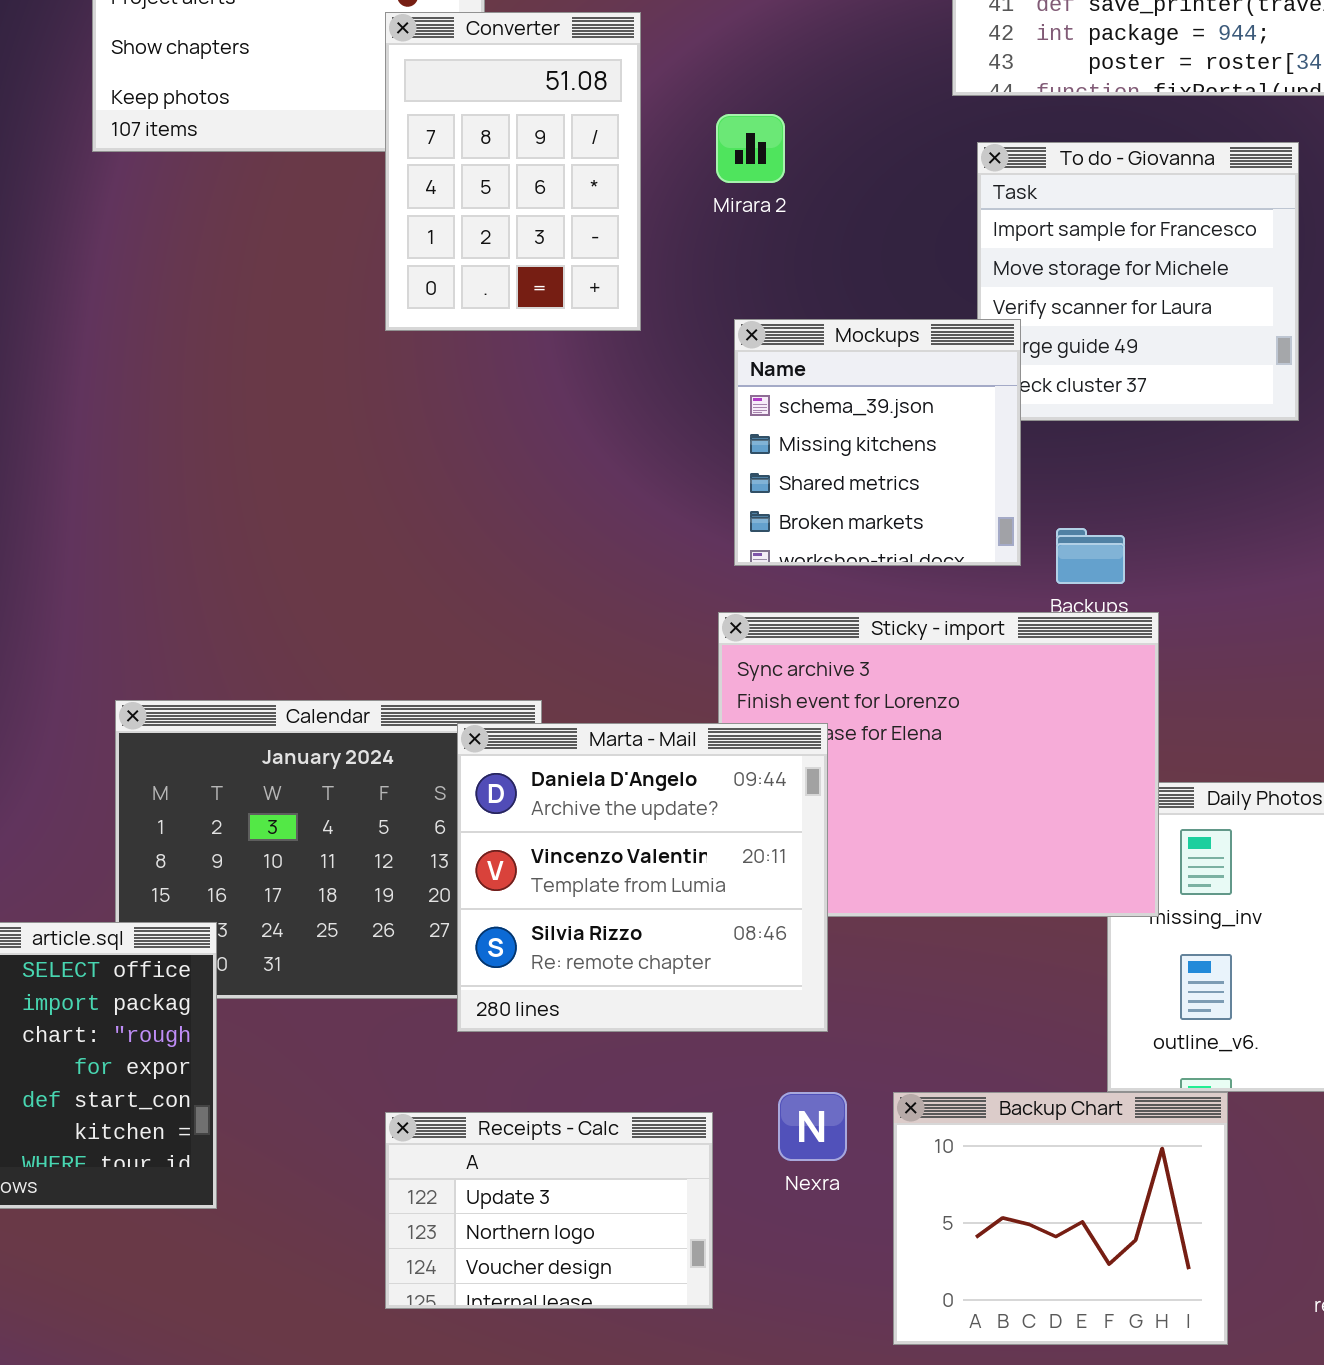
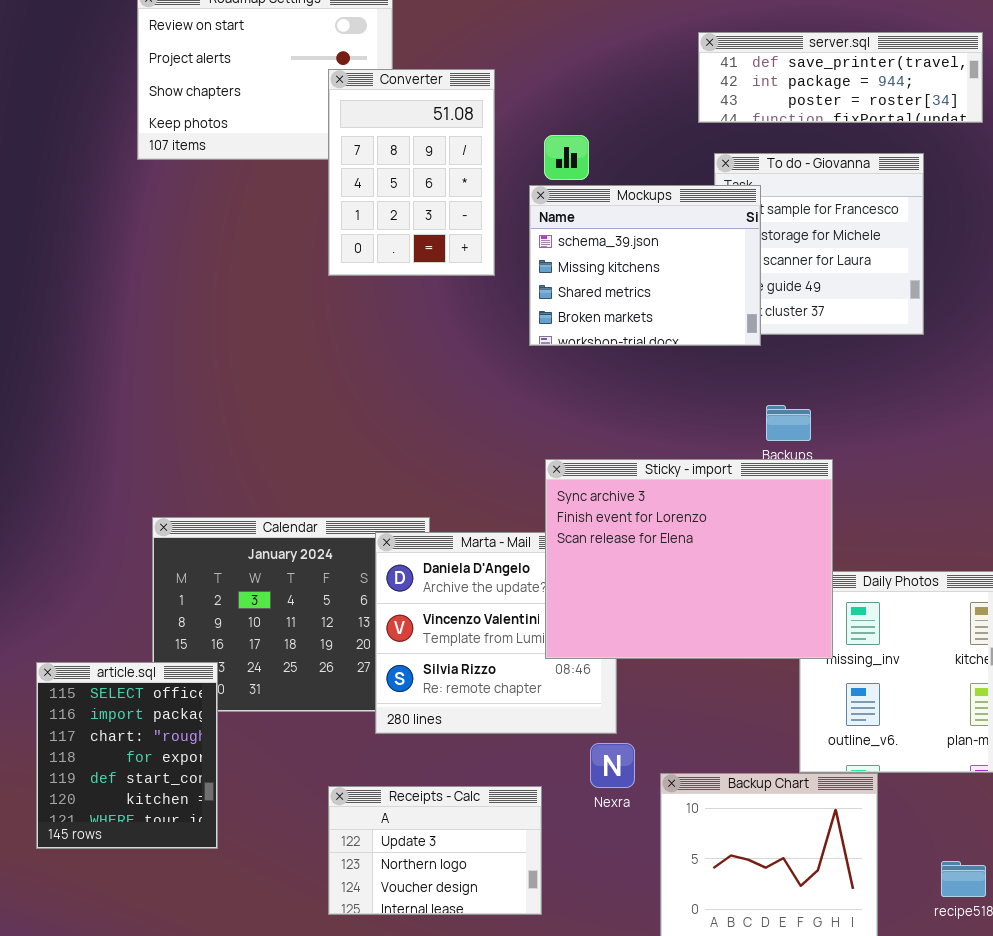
Mockups: [734,319,1021,566] -> [529,185,761,346], moved, resized
Sticky - import: [718,612,1159,917] -> [545,459,833,659], raised
Nexra: [778,1092,847,1161] -> [590,743,635,788], moved

